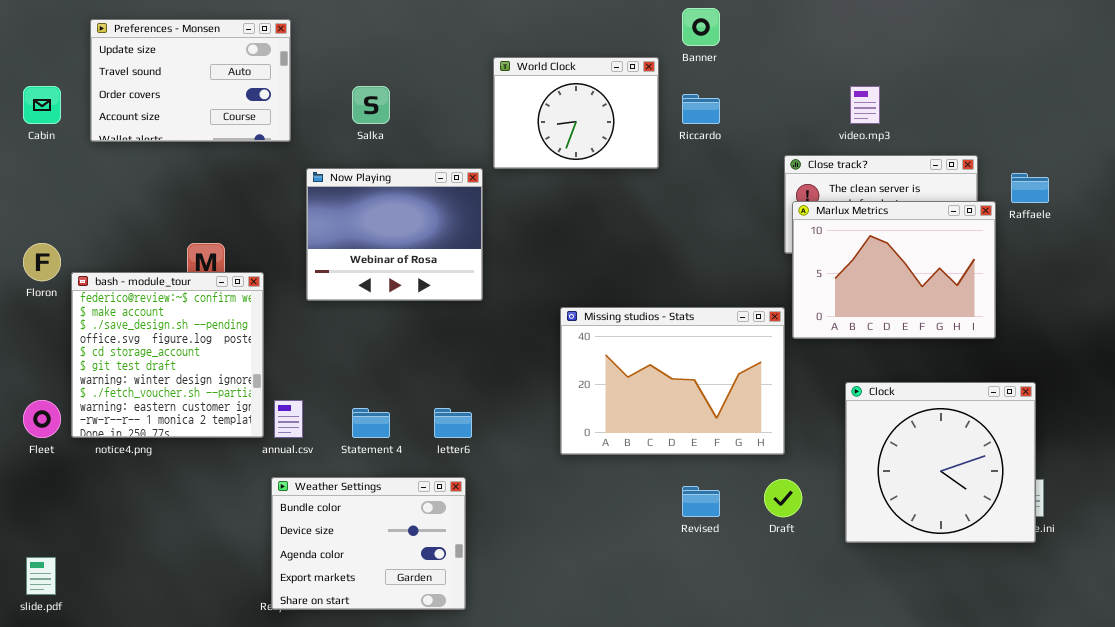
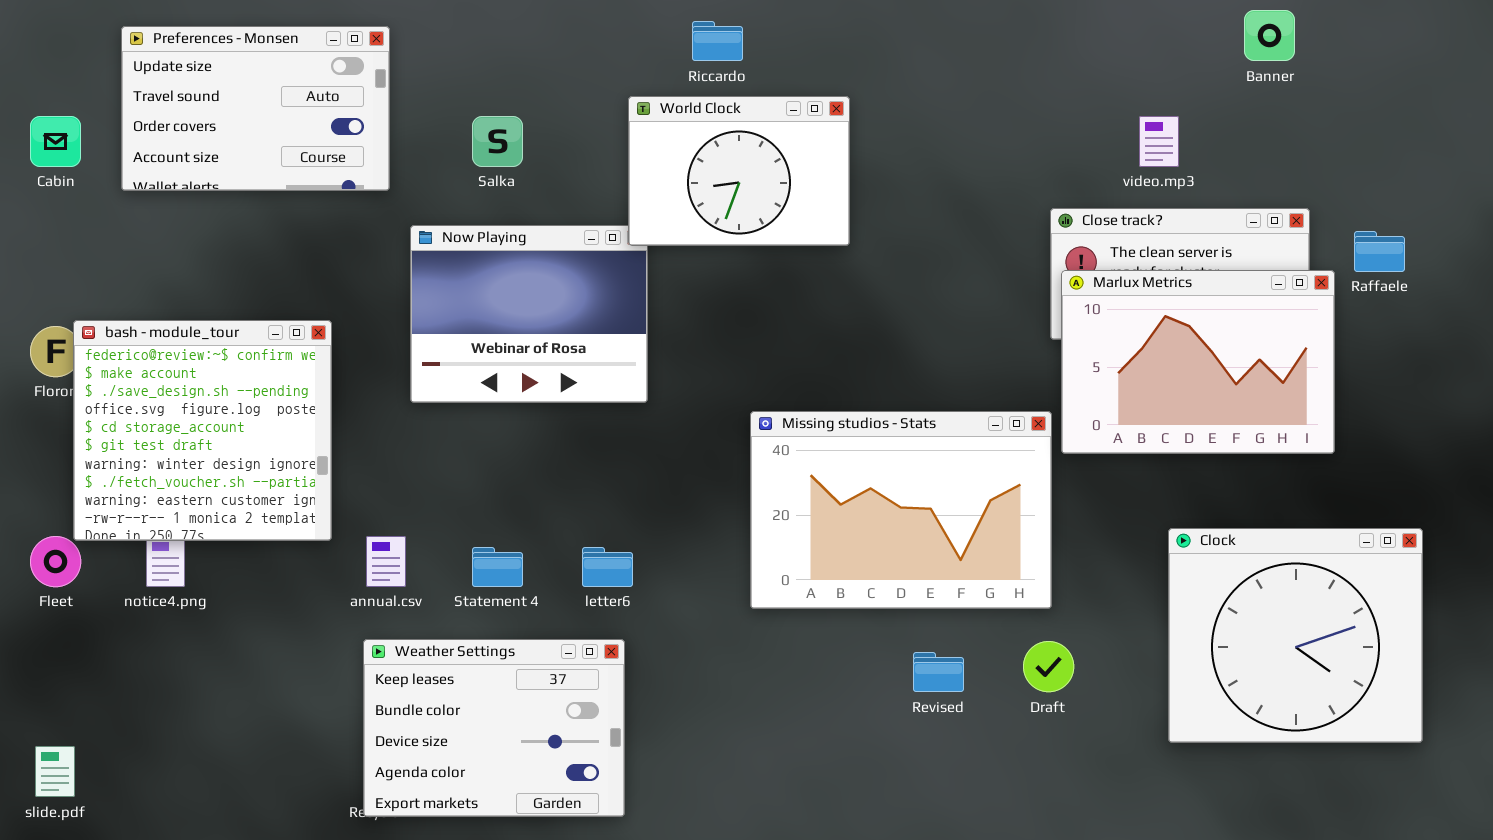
Banner: [682,8,720,46] -> [1244,10,1295,61], moved
World Clock: [493,57,659,169] -> [628,96,850,246], moved
Riccardo: [682,94,720,124] -> [692,21,743,61], moved
bash - module_tour: [71,272,264,438] -> [73,320,332,541], moved
Clock: [845,382,1036,543] -> [1168,528,1423,743], moved
Weather Settings: [271,477,466,610] -> [363,639,625,817], scrolled up 1 row

